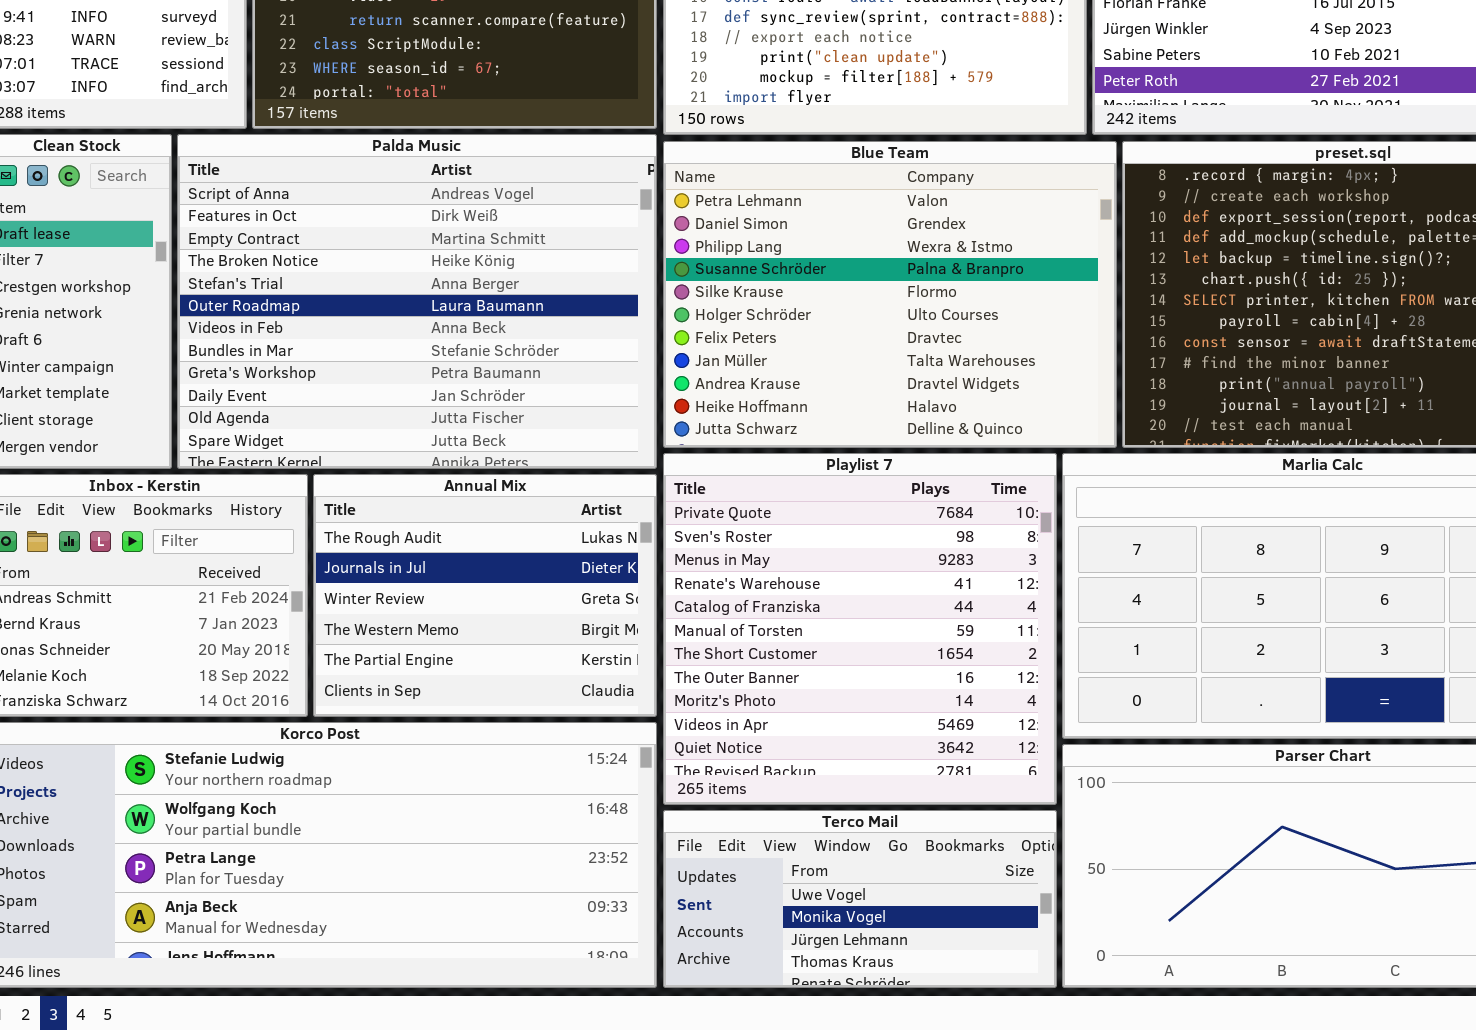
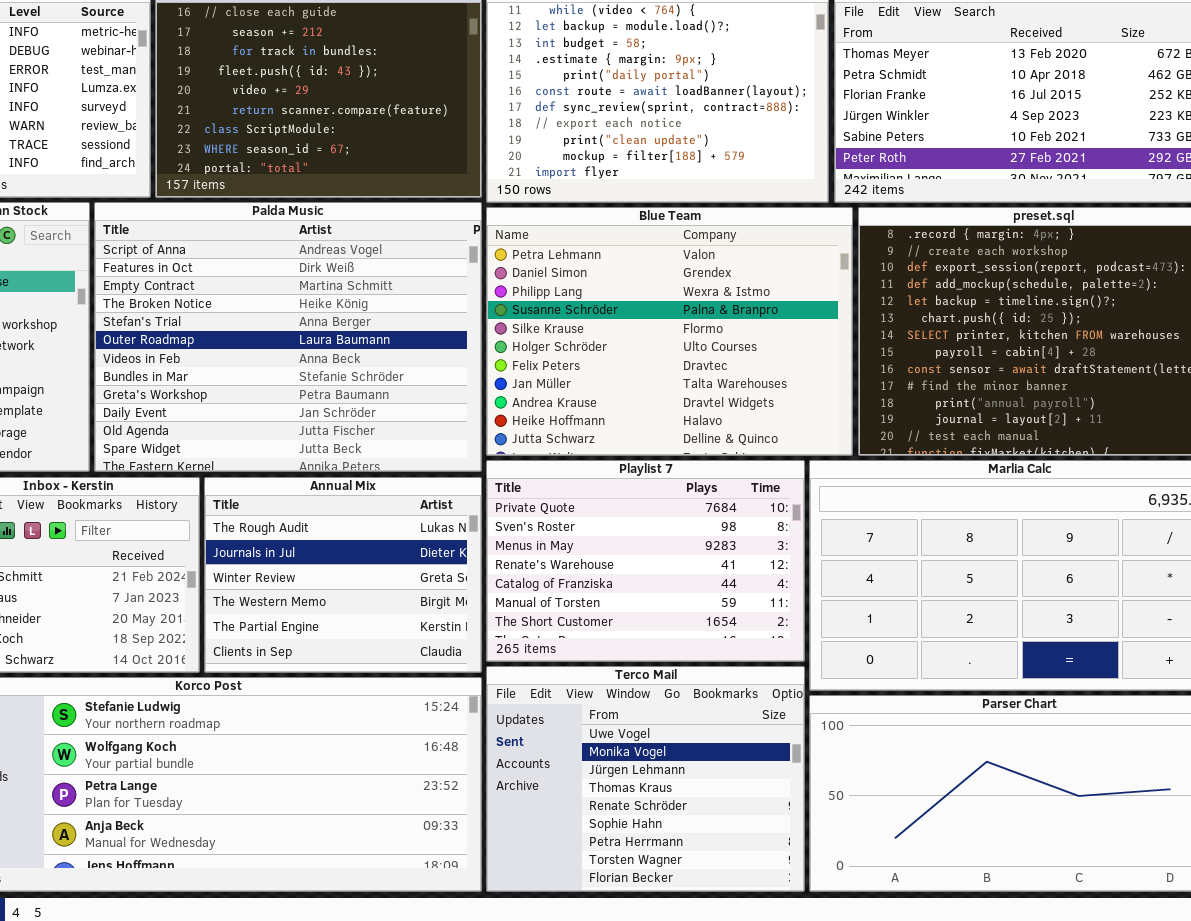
Playlist 7: [663,453,1057,805] -> [486,460,805,662], resized
Terco Mail: [663,810,1057,988] -> [486,666,805,892], resized

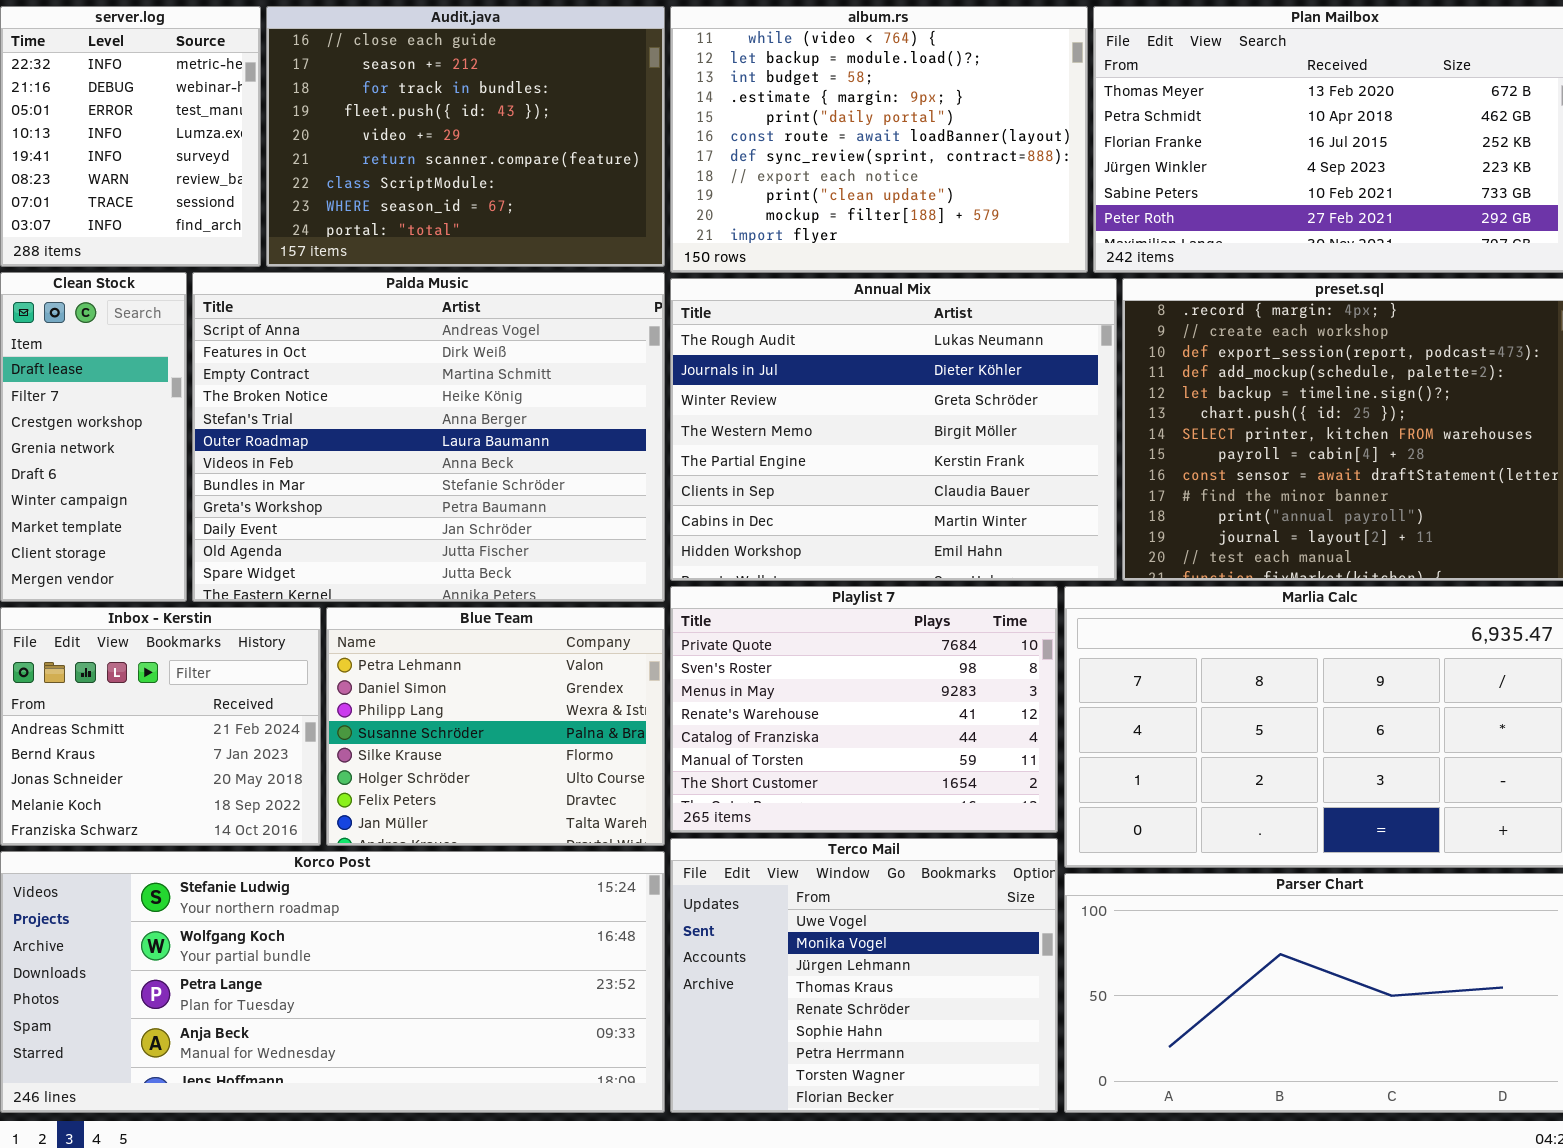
Blue Team: [486,207,853,456] -> [326,607,665,846], moved, resized
Annual Mix: [204,477,482,673] -> [670,278,1117,581], moved, resized

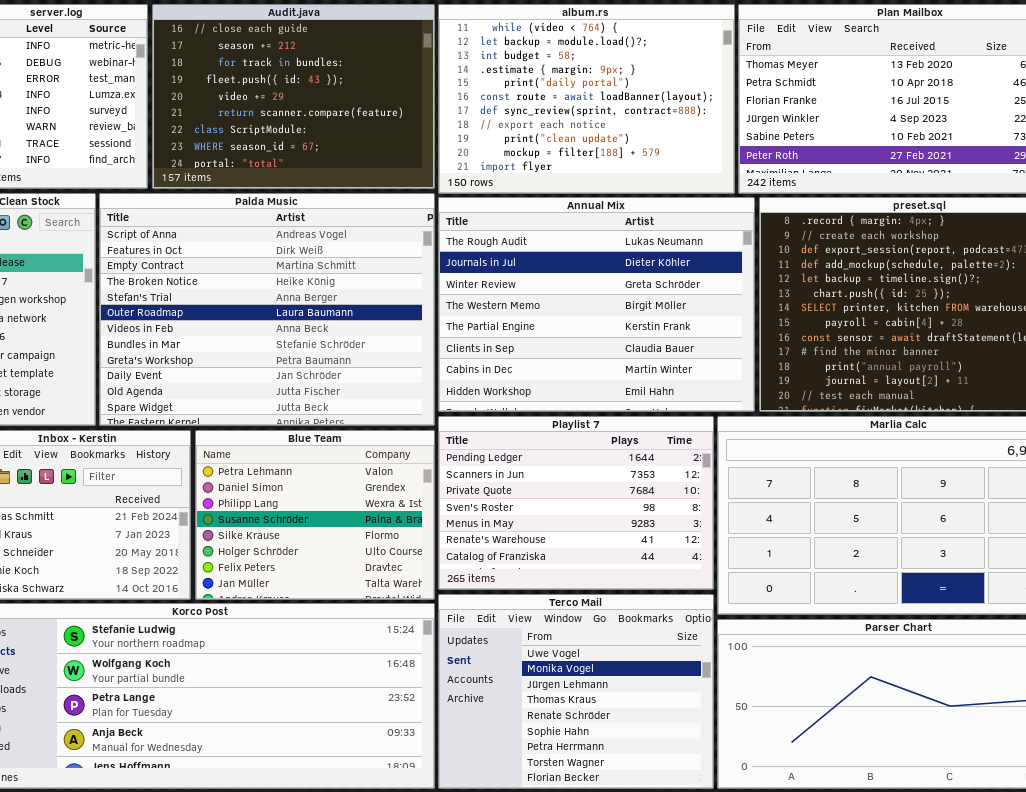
Playlist 7: [670,586,1058,833] -> [438,416,714,590], scrolled up 2 rows

